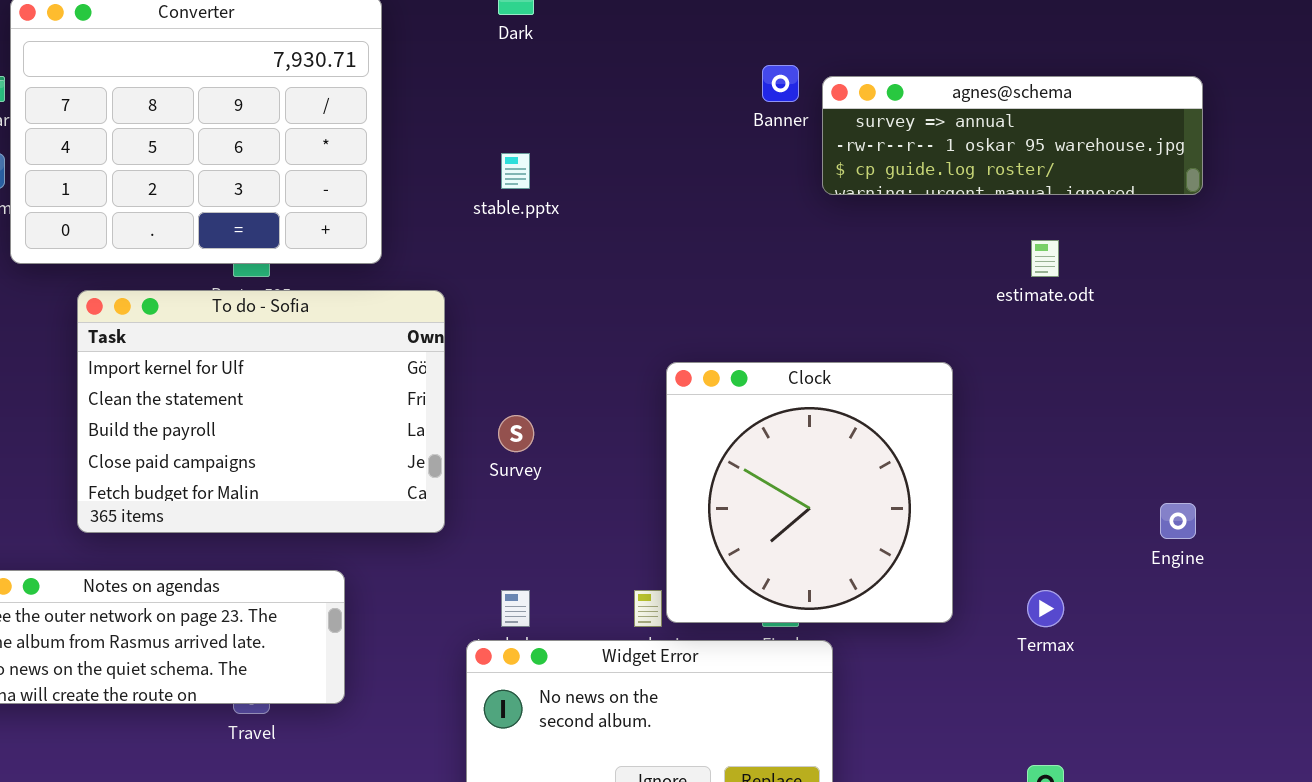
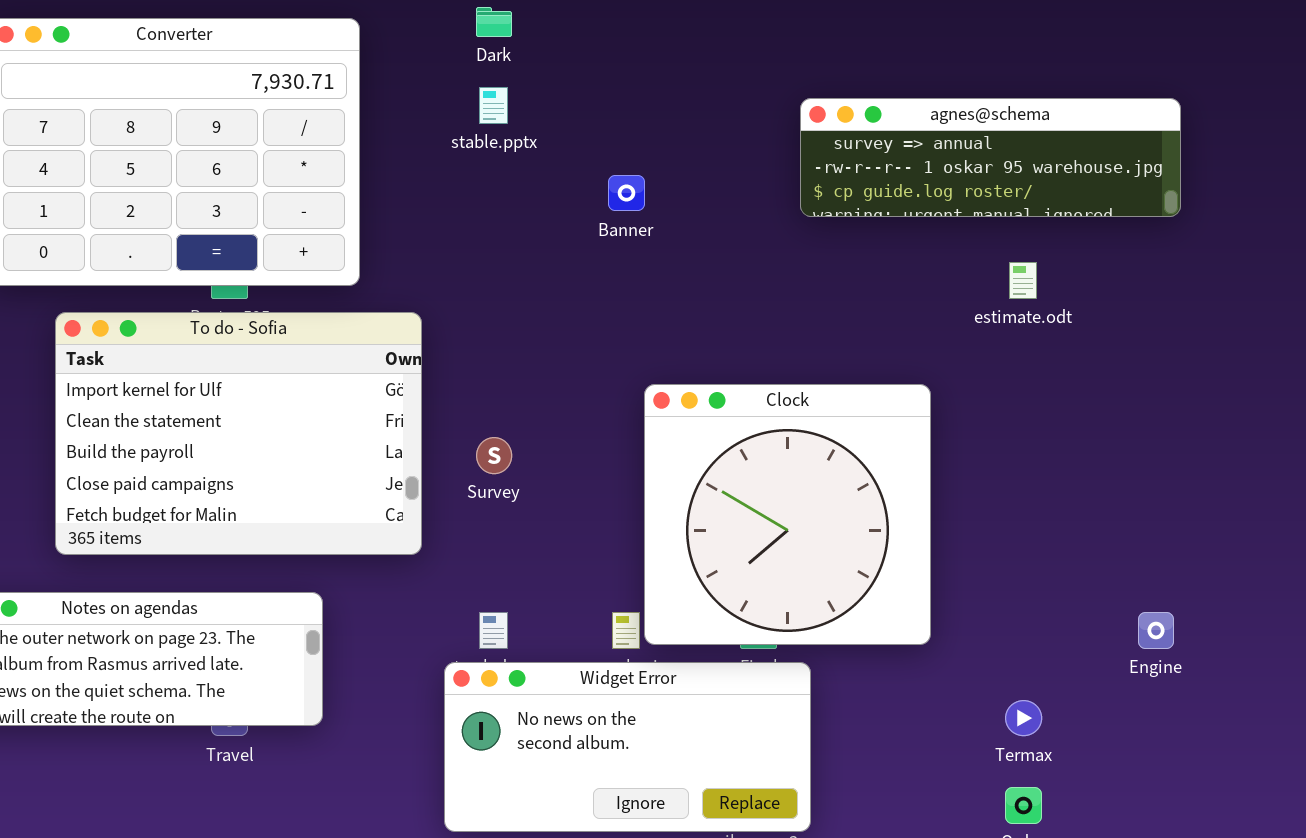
Banner: [762,65,799,102] -> [608,175,645,211], moved
stable.pptx: [501,153,530,189] -> [479,87,508,124], moved
Engine: [1160,503,1196,539] -> [1138,612,1174,649], moved
Termax: [1027,590,1064,627] -> [1005,700,1042,736], moved

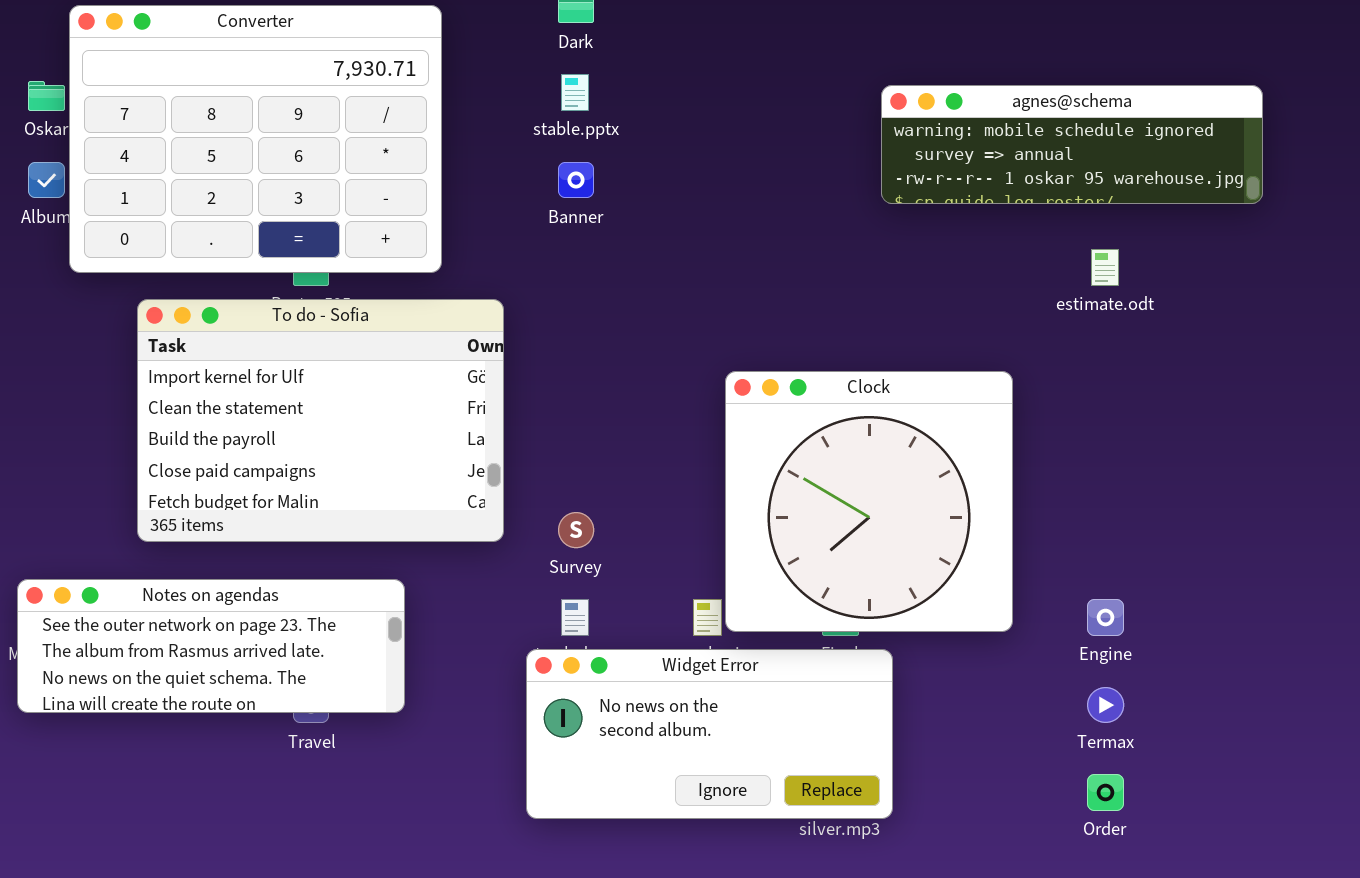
agnes@schema: [800,98,1181,217] -> [881,85,1263,204], scrolled up 1 row
Banner: [608,175,645,211] -> [558,162,594,198], moved
Survey: [476,437,512,474] -> [558,512,594,548], moved
Engine: [1138,612,1174,649] -> [1087,599,1124,636], moved

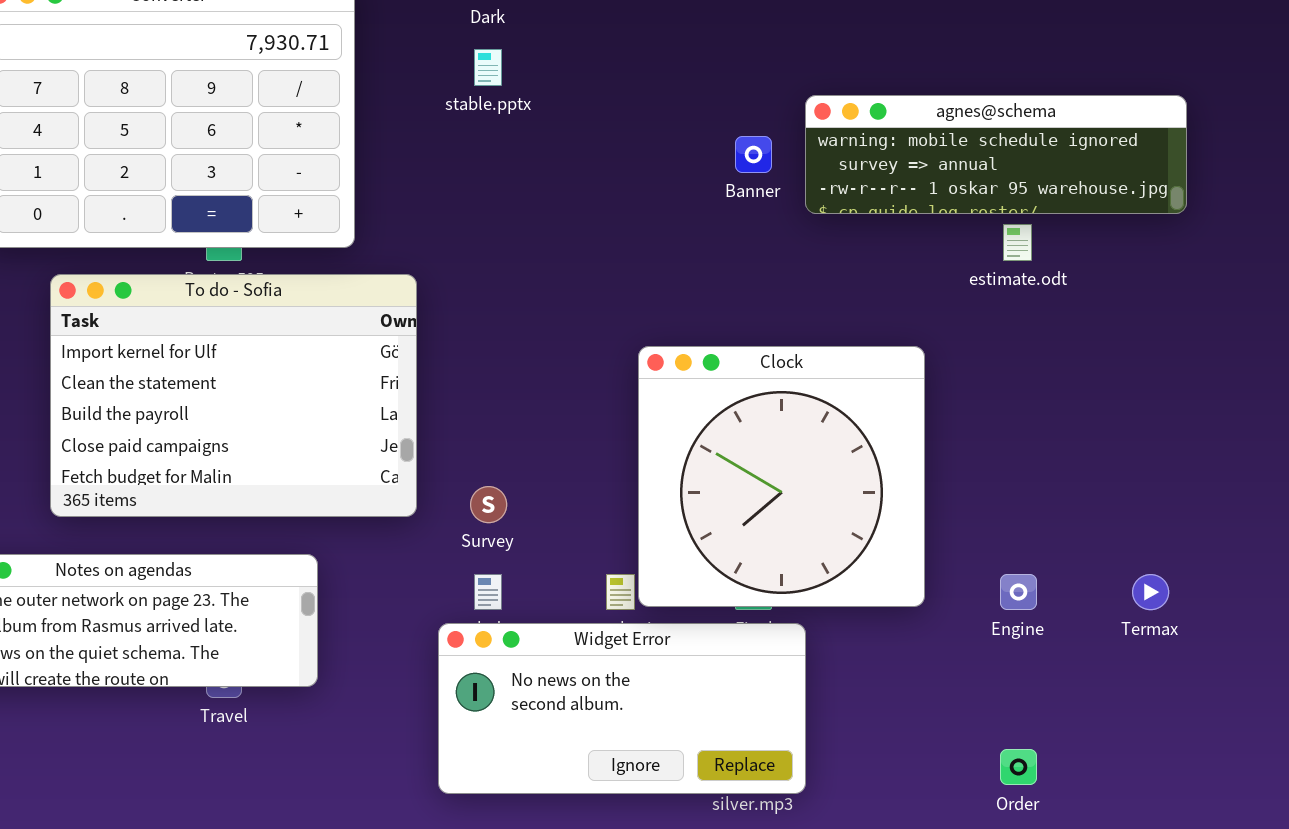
agnes@schema: [881,85,1263,204] -> [805,95,1187,214], moved
Banner: [558,162,594,198] -> [735,136,772,173], moved
Termax: [1087,687,1124,723] -> [1132,574,1169,610], moved

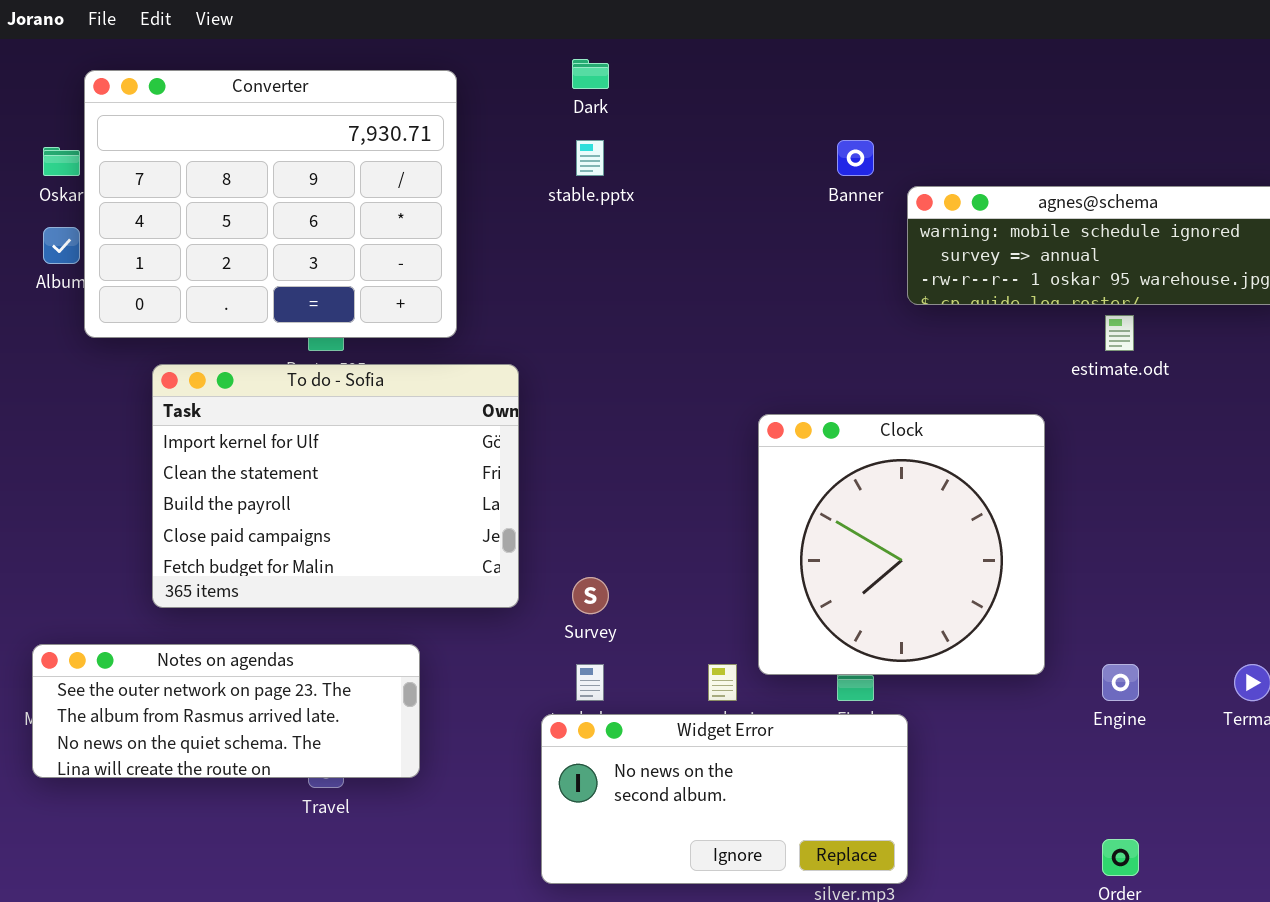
Banner: [735,136,772,173] -> [837,140,874,176], moved
Clock: [638,346,925,607] -> [758,414,1045,675], moved

